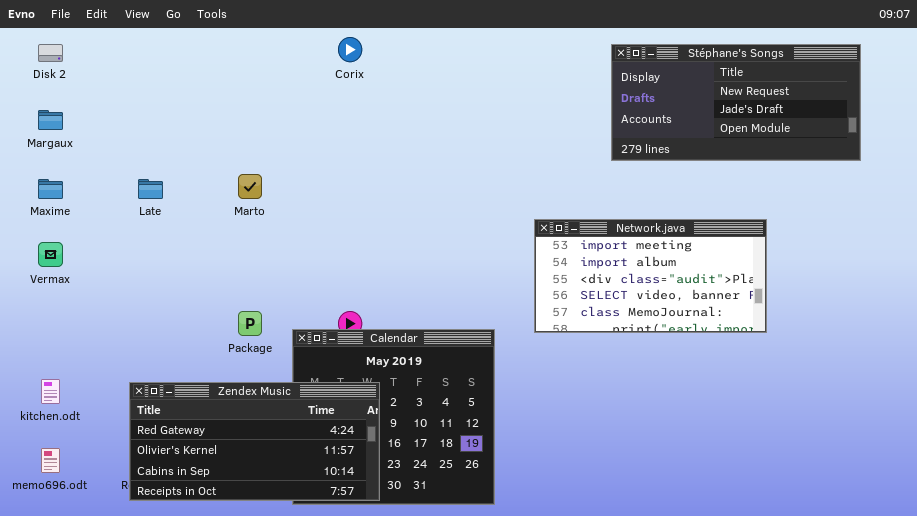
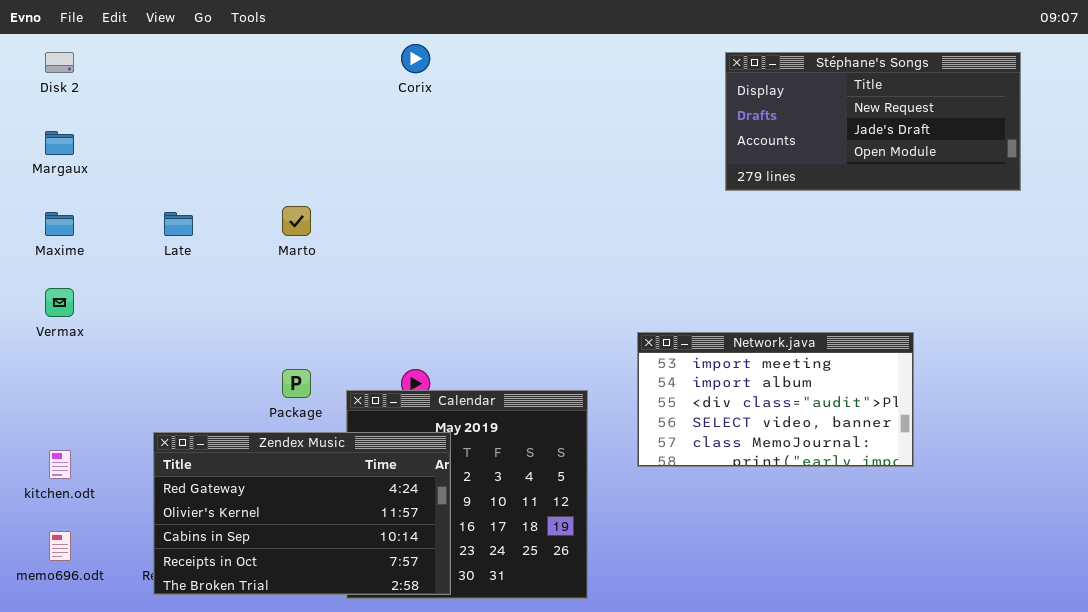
Network.java: [534,219,767,333] -> [637,332,914,467], moved
Zendex Music: [129,382,380,501] -> [153,432,451,595], resized

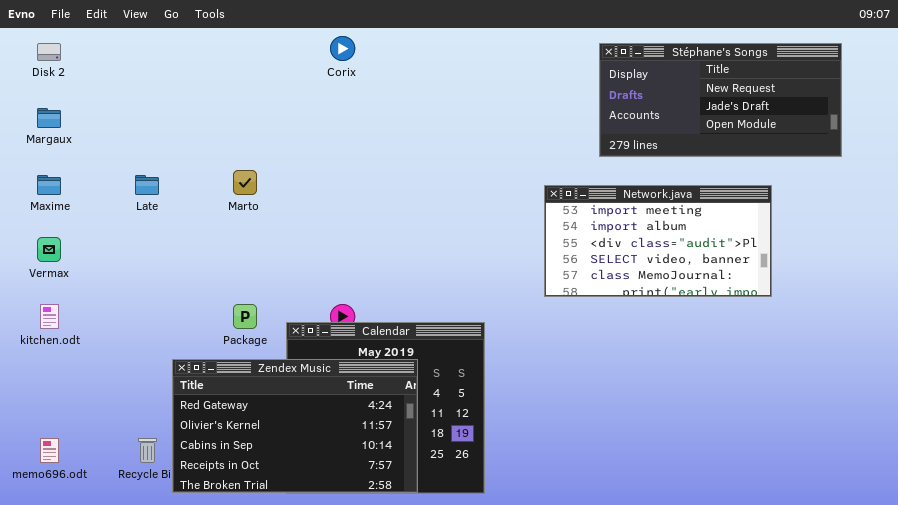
Network.java: [637,332,914,467] -> [544,185,772,297], moved
Zendex Music: [153,432,451,595] -> [172,359,418,493], moved
kitchen.odt: [49,450,71,479] -> [40,304,59,329], moved

